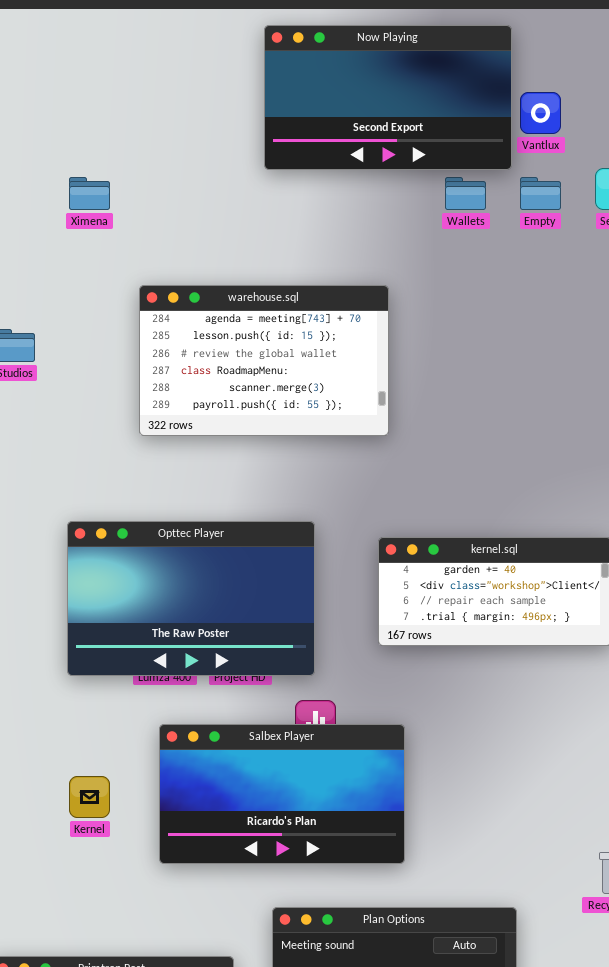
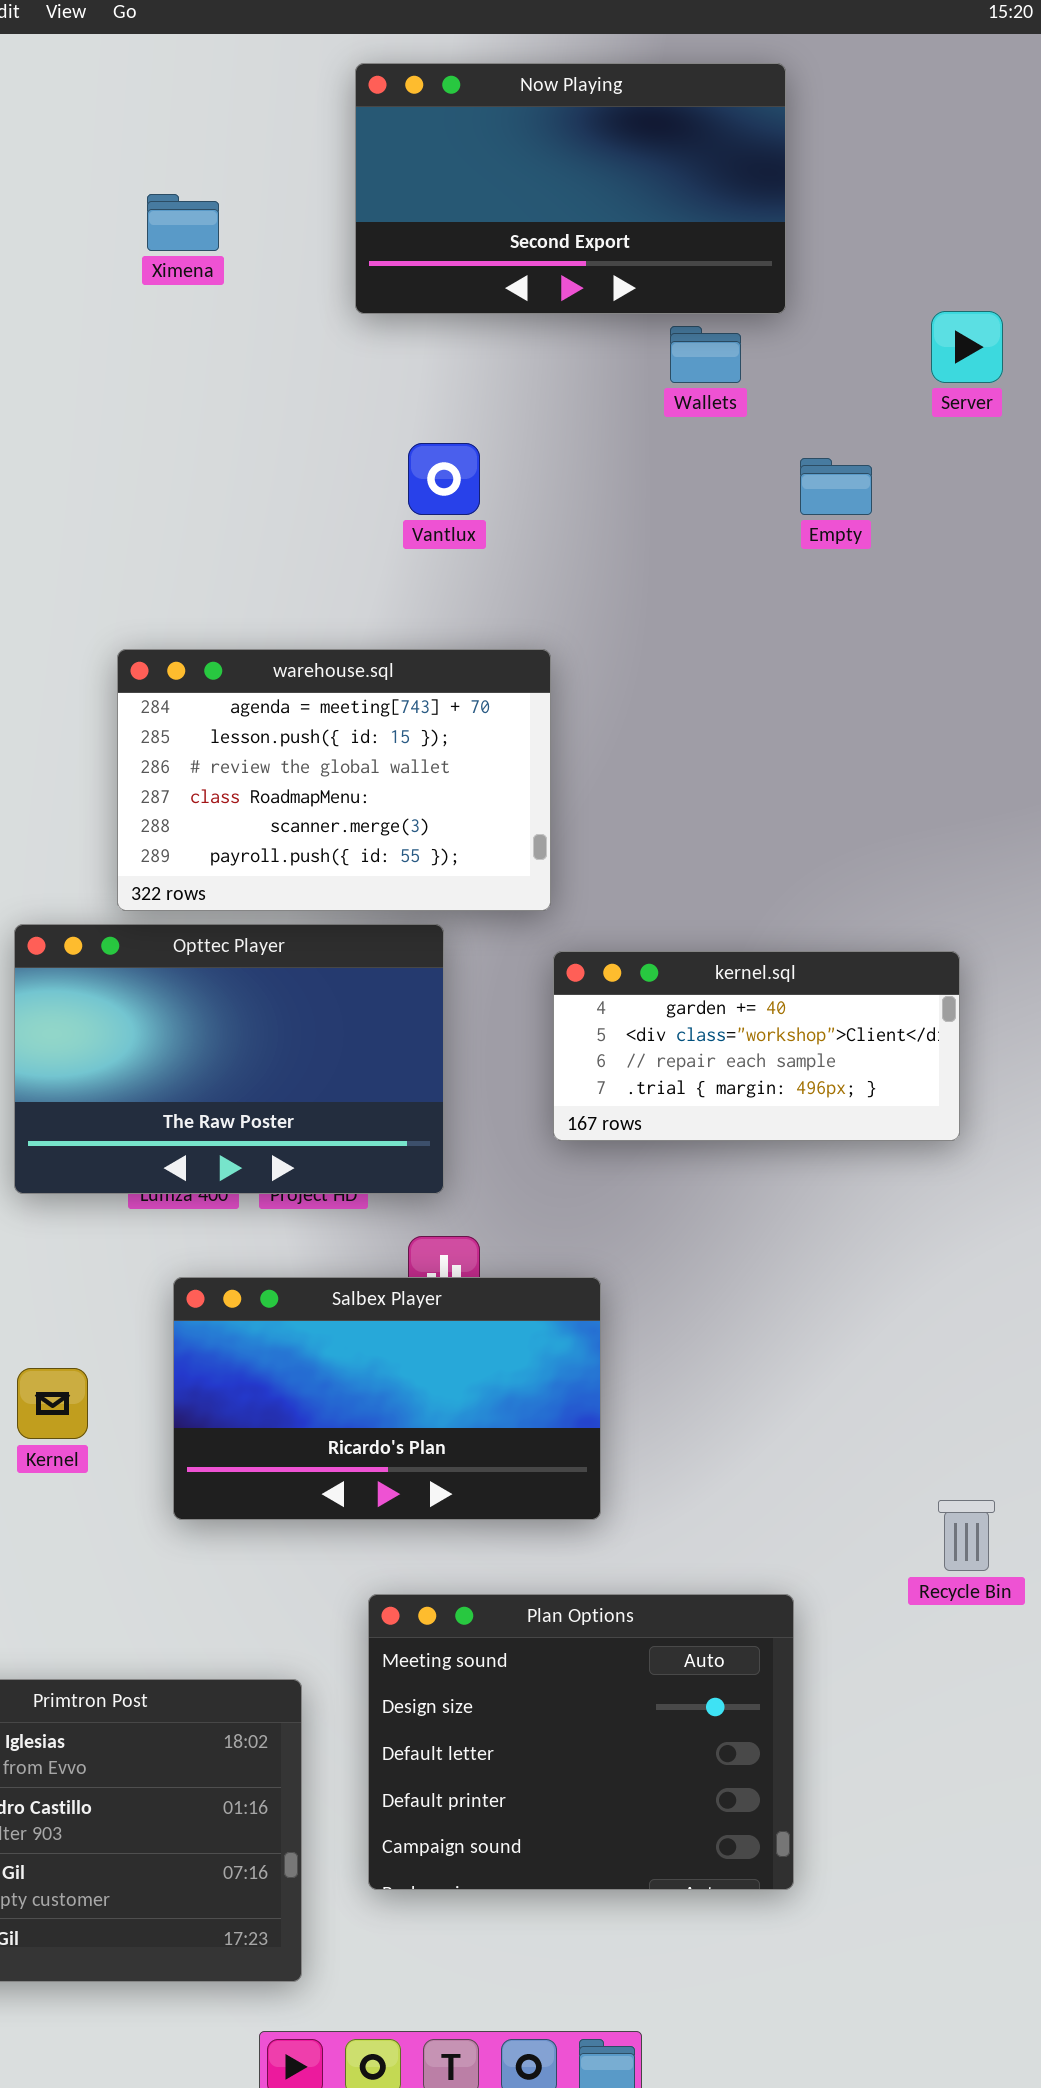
Vantlux: [520,92,561,134] -> [408,443,480,515], moved
Ximena: [69,177,110,210] -> [147,194,219,251], moved
Empty: [520,177,561,210] -> [800,458,872,515], moved
warehouse.sql: [139,285,389,436] -> [117,649,551,911], moved

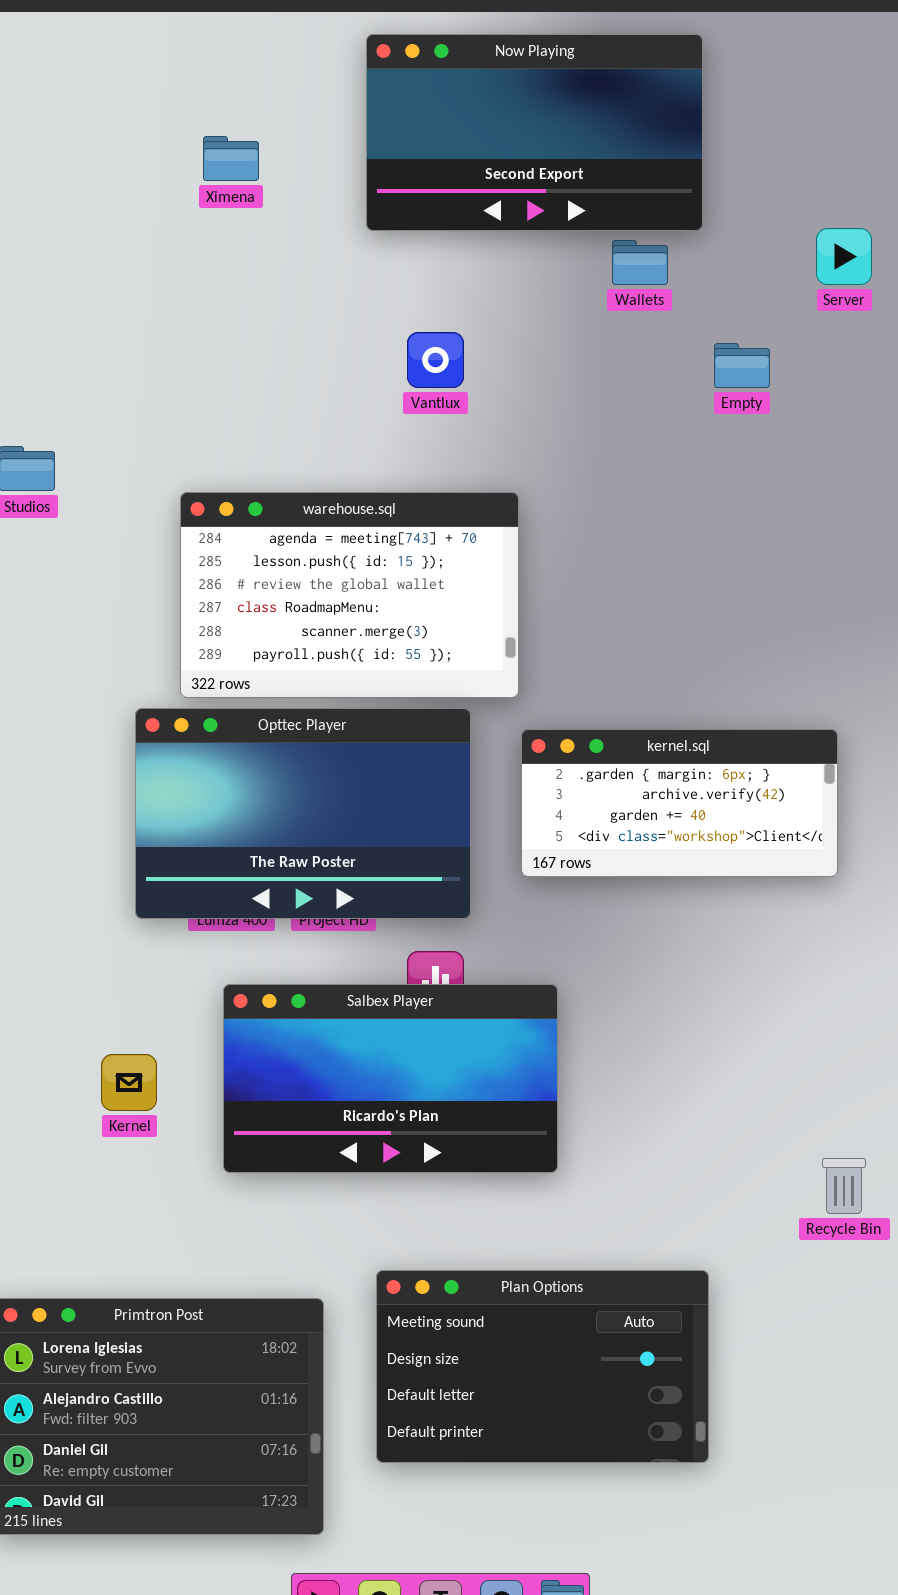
Opttec Player: [14,924,444,1194] -> [135,708,471,919], moved
kernel.sql: [553,951,960,1141] -> [521,729,838,877], scrolled up 2 rows
Plan Options: [368,1594,794,1890] -> [376,1270,709,1463], resized

